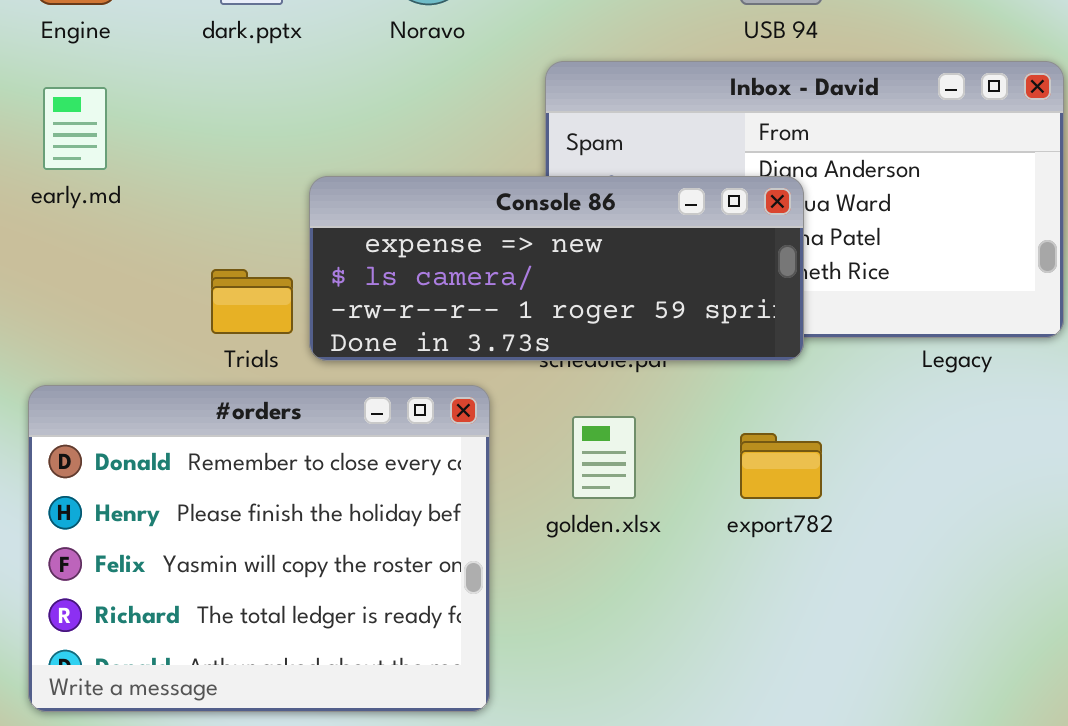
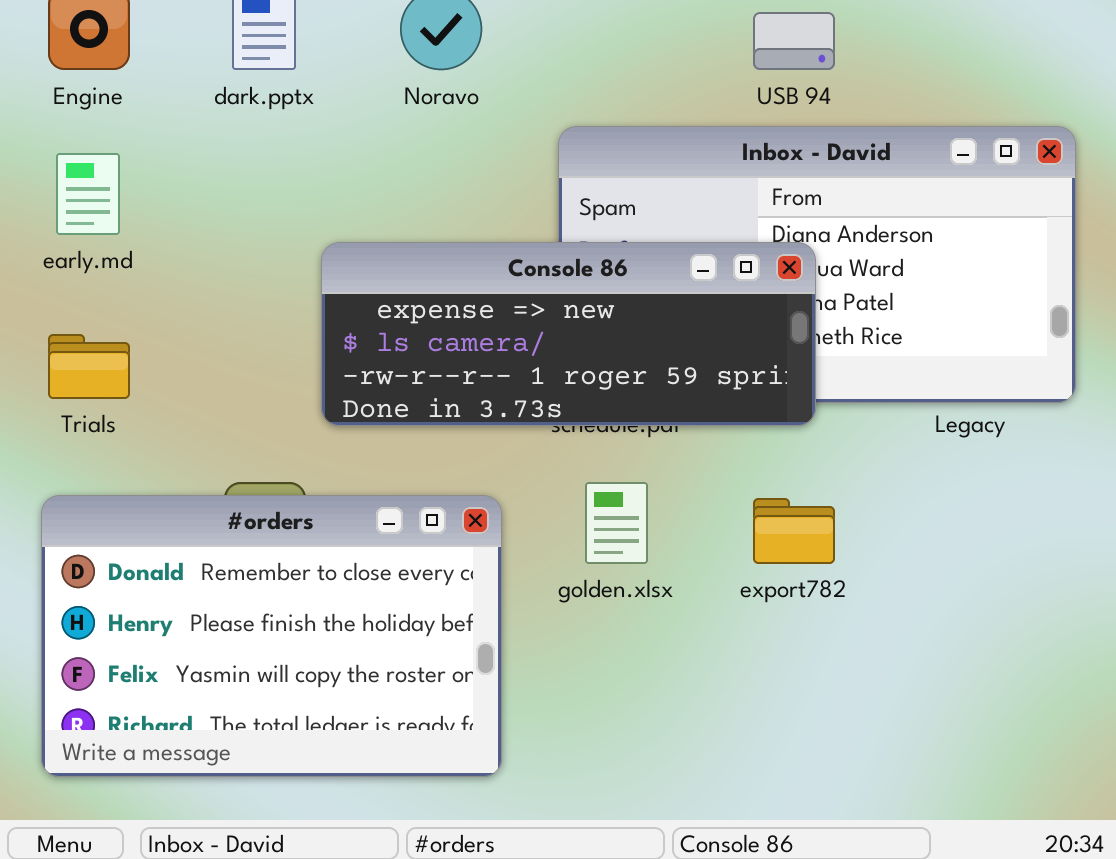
Trials: [211,269,293,334] -> [48,334,130,399], moved
#orders: [28,385,490,712] -> [41,495,502,777], resized

